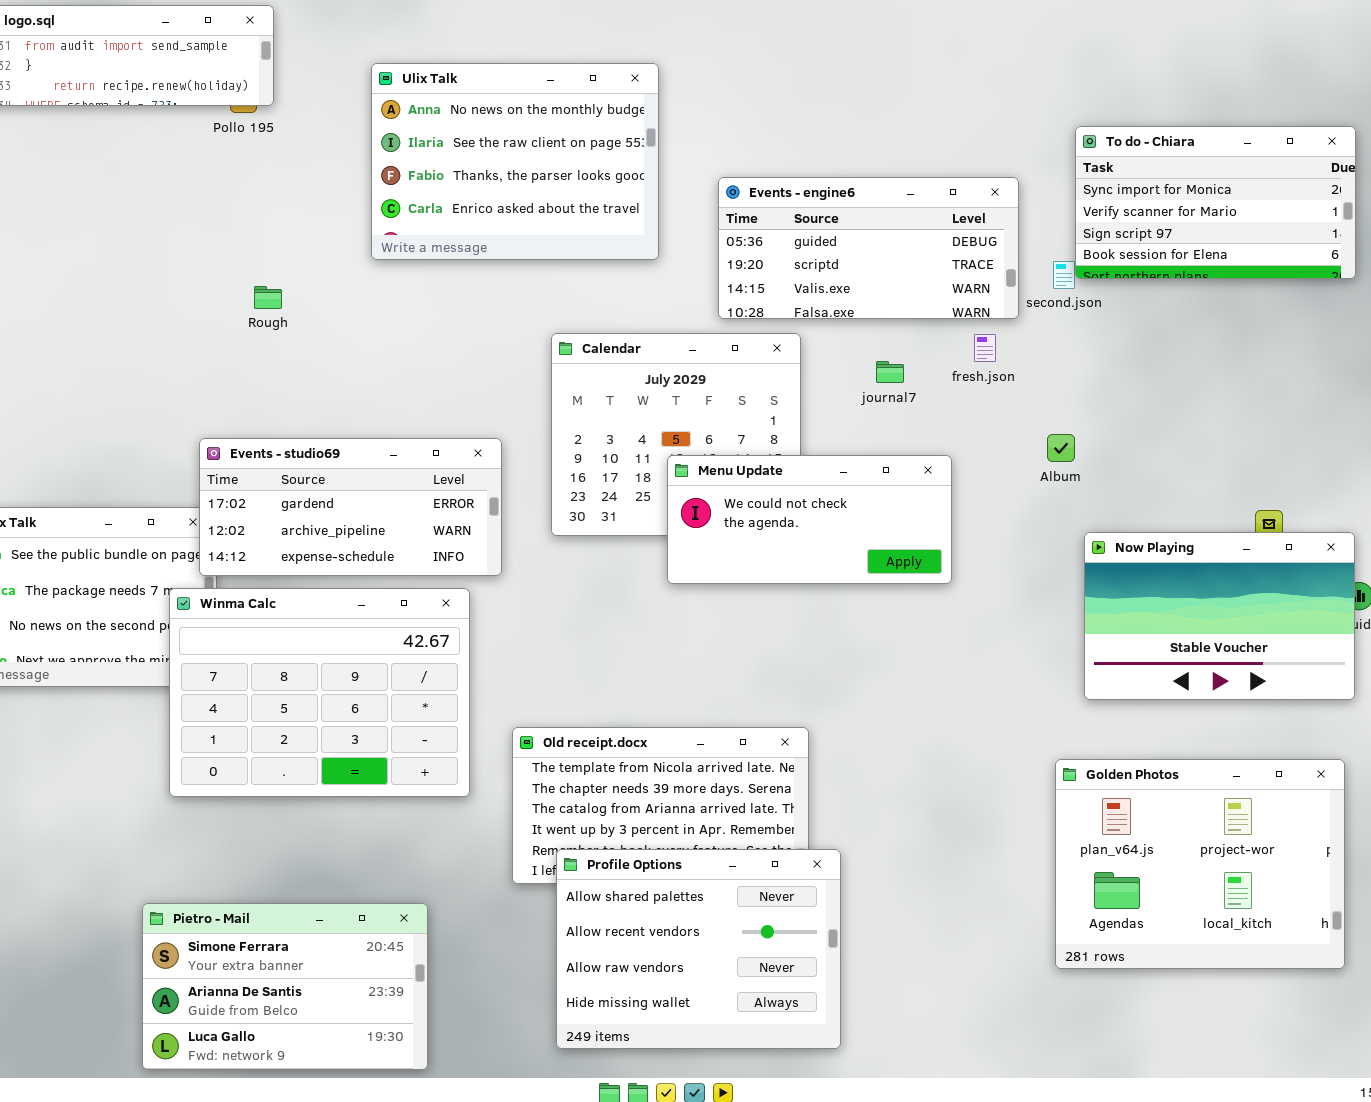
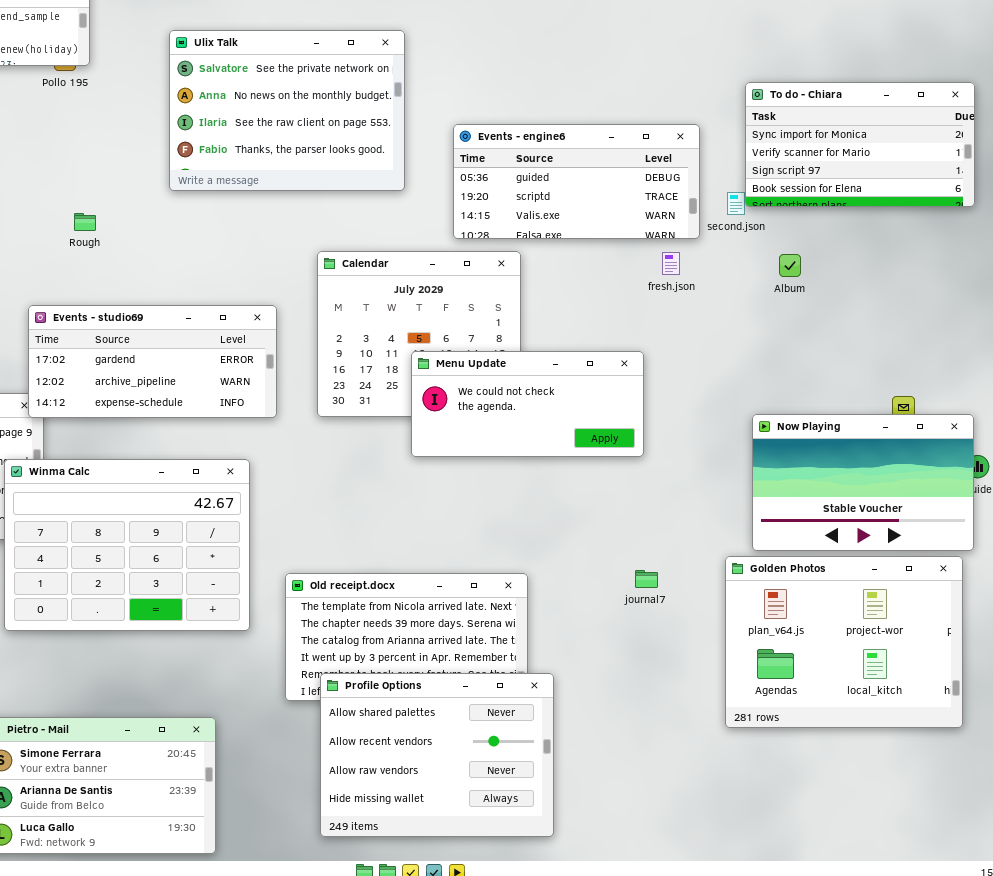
Ulix Talk: [371,63,659,260] -> [169,30,405,191], scrolled up 1 row
journal7: [876,361,904,383] -> [635,570,658,588], moved
Album: [1047,434,1075,462] -> [779,254,801,277], moved
Events - studio69: [199,438,502,576] -> [28,305,277,418], moved
Golden Photos: [1055,759,1345,969] -> [725,556,963,728], moved

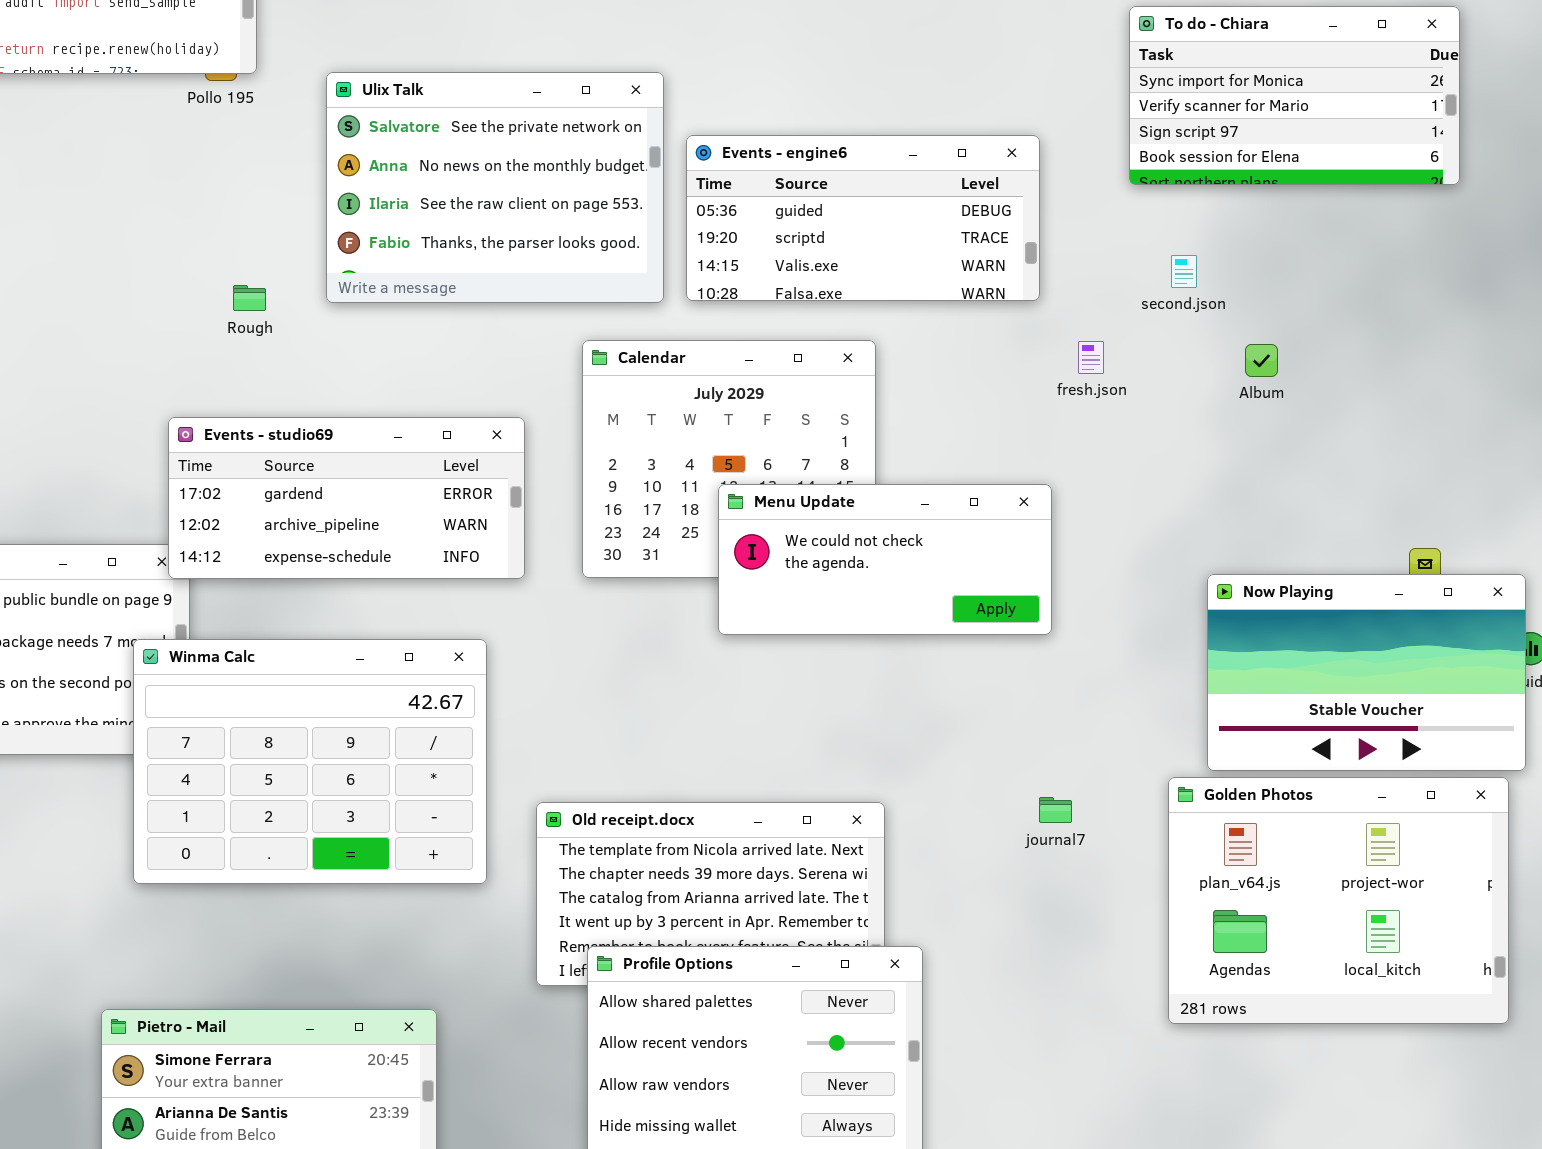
Ulix Talk: [169,30,405,191] -> [326,72,664,303], moved
To do - Chiara: [745,82,975,207] -> [1129,6,1460,185], moved
Events - engine6: [453,124,700,239] -> [686,135,1040,301], moved

